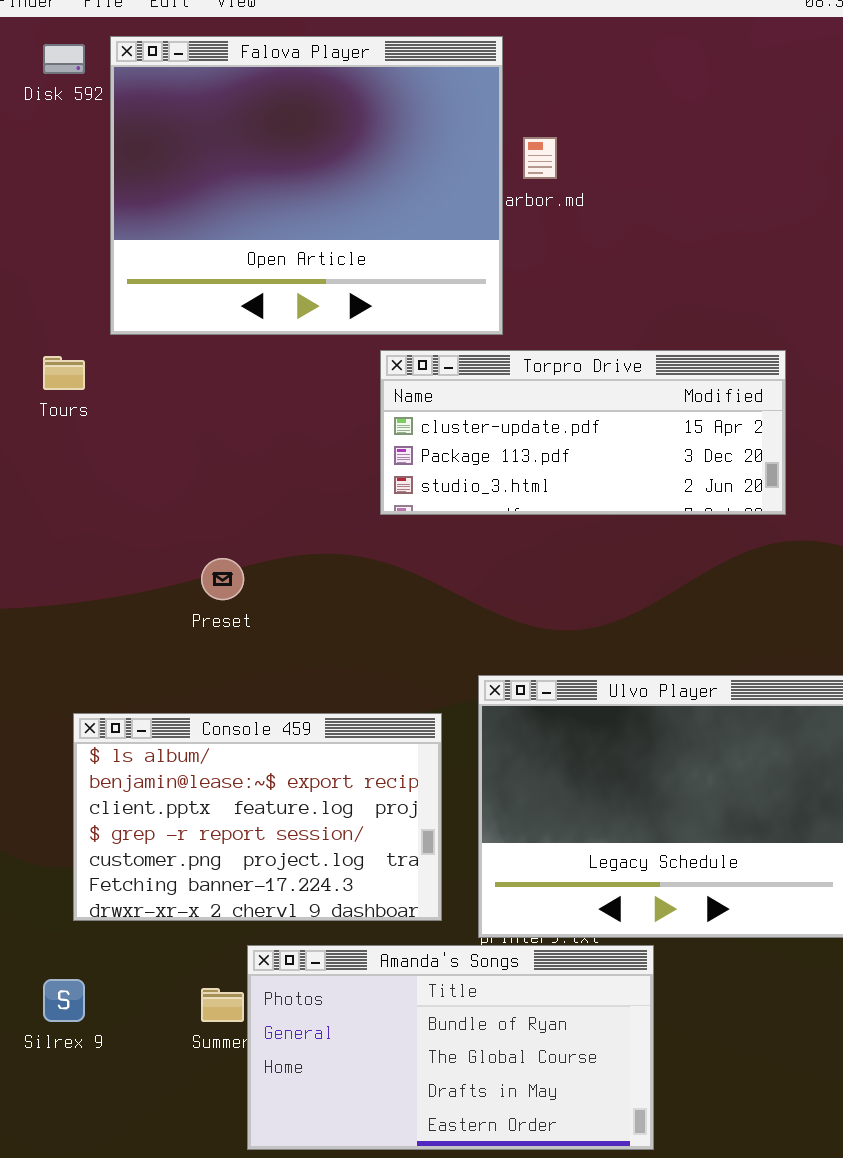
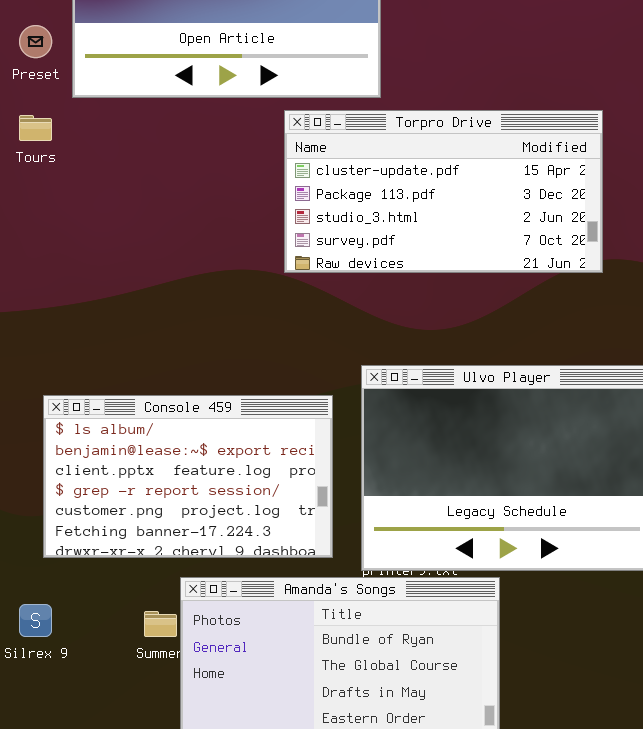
Torpro Drive: [380,350,786,515] -> [284,110,603,273], resized
Preset: [201,558,244,600] -> [19,25,52,58], moved

